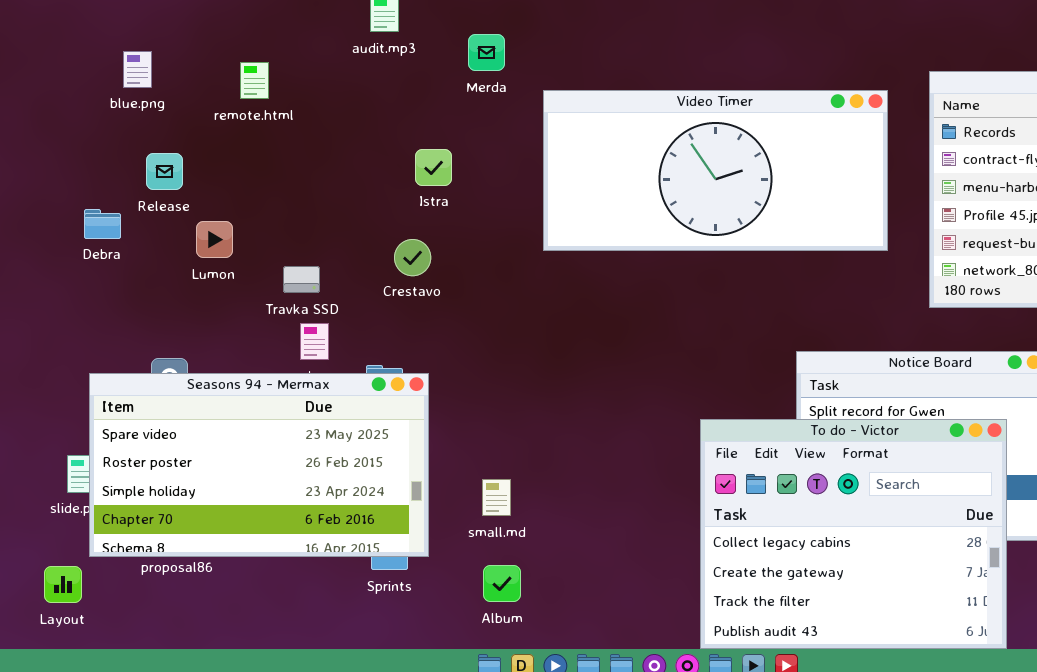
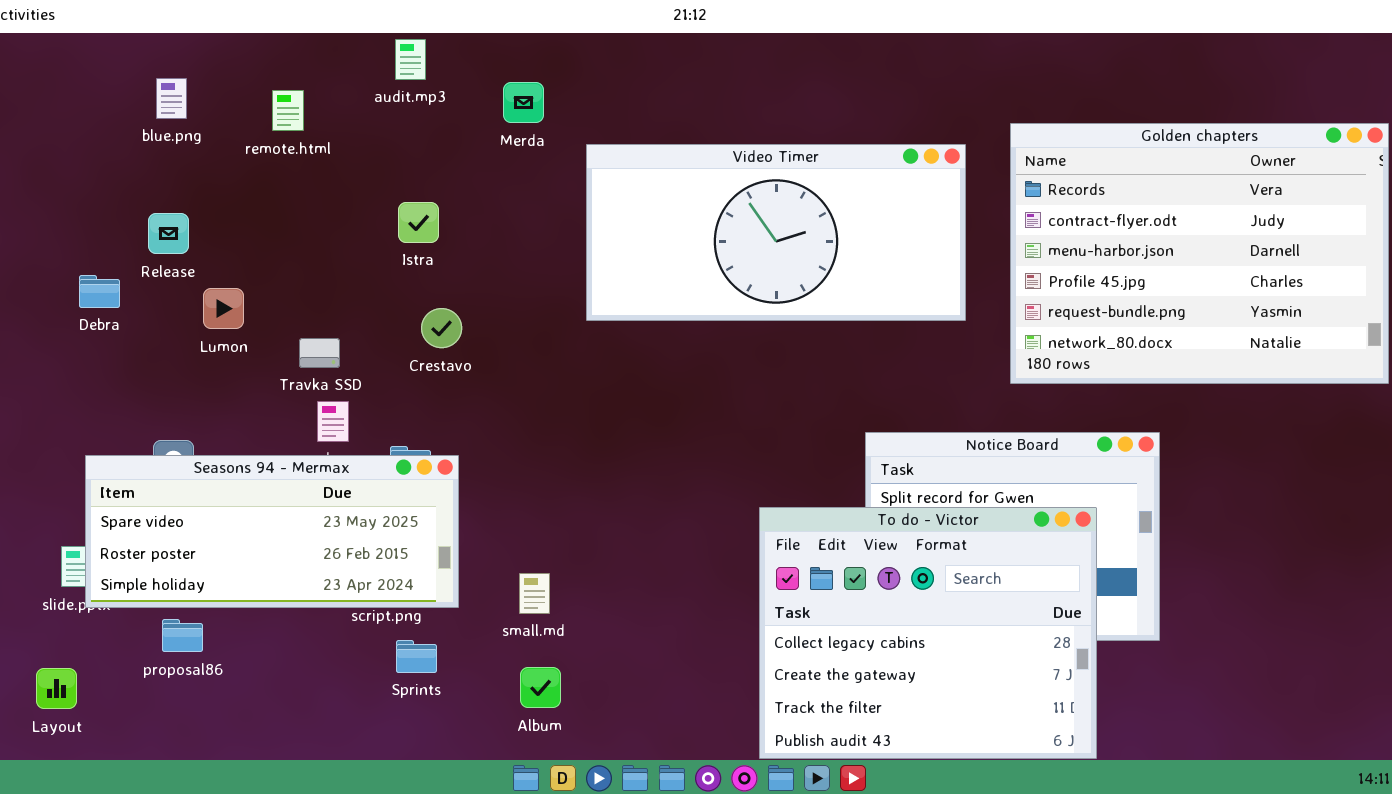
blue.png: [123,51,152,88] -> [156,78,187,119], moved
remote.html: [240,62,269,99] -> [272,90,304,131], moved
Istra: [415,149,452,186] -> [398,202,439,243], moved
Seasons 94 - Mermax: [89,373,429,557] -> [85,455,459,608], resized

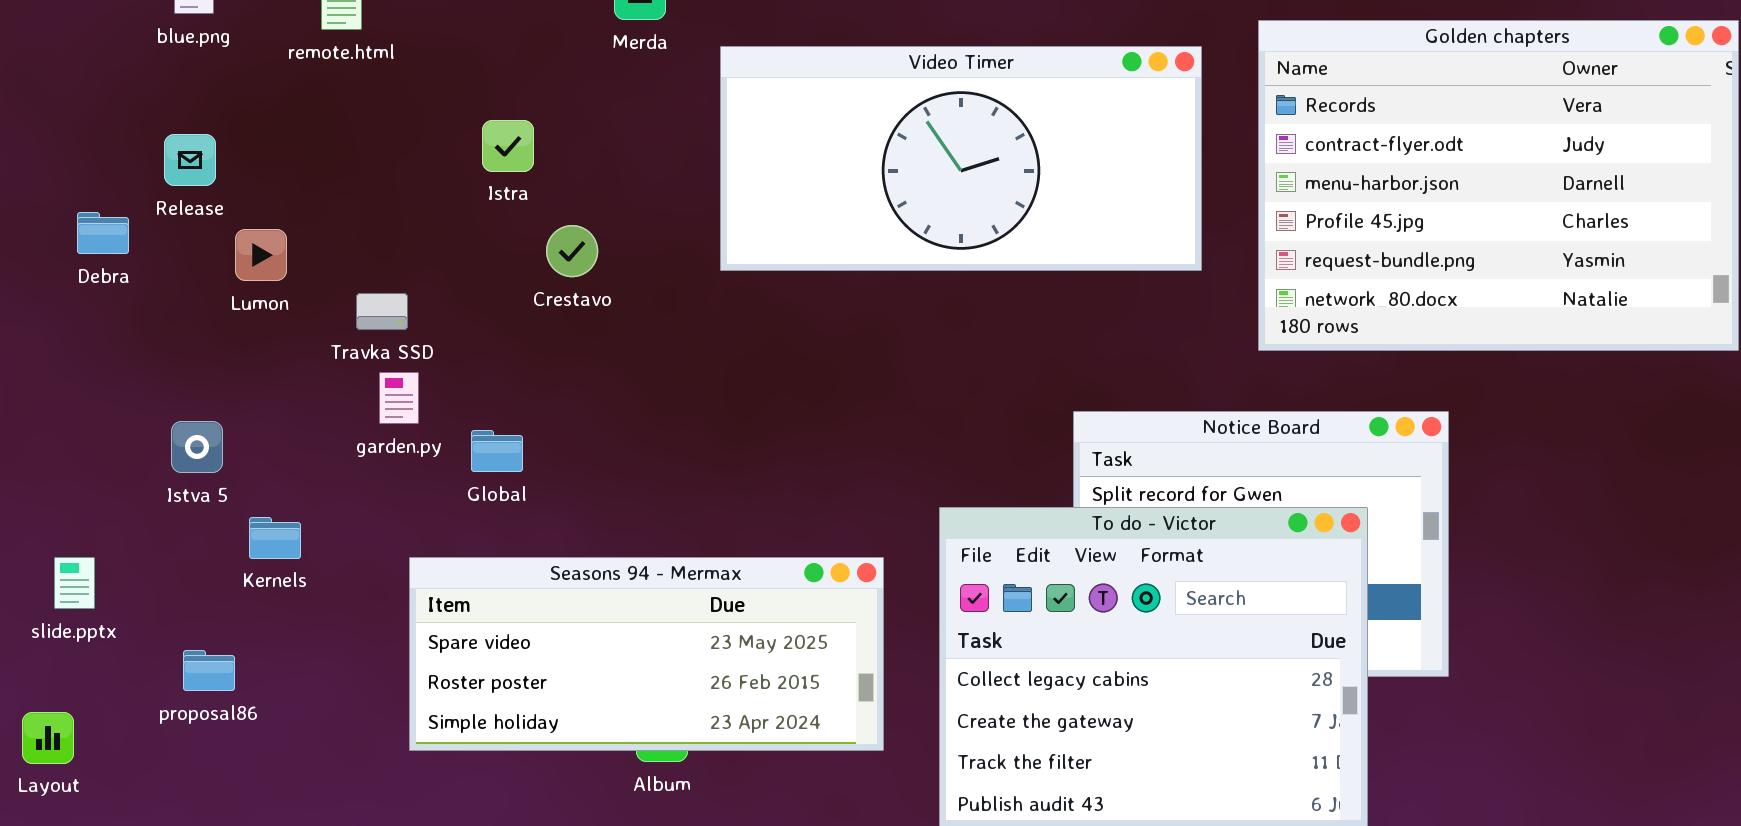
Crestavo: [421,308,462,348] -> [546,225,598,277], moved
Seasons 94 - Mermax: [85,455,459,608] -> [409,557,884,751], moved

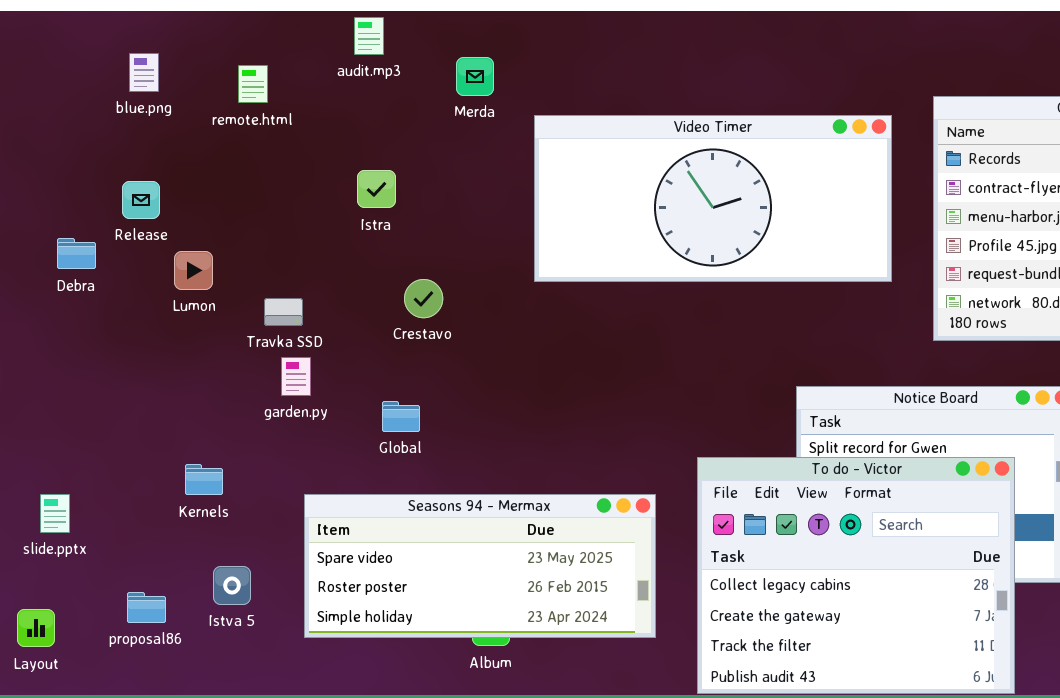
Crestavo: [546,225,598,277] -> [404,279,443,318], moved
Istva 5: [171,421,223,473] -> [213,566,251,605], moved
Global: [471,430,523,472] -> [382,401,420,432], moved
proposal86: [183,650,235,691] -> [127,592,166,623], moved

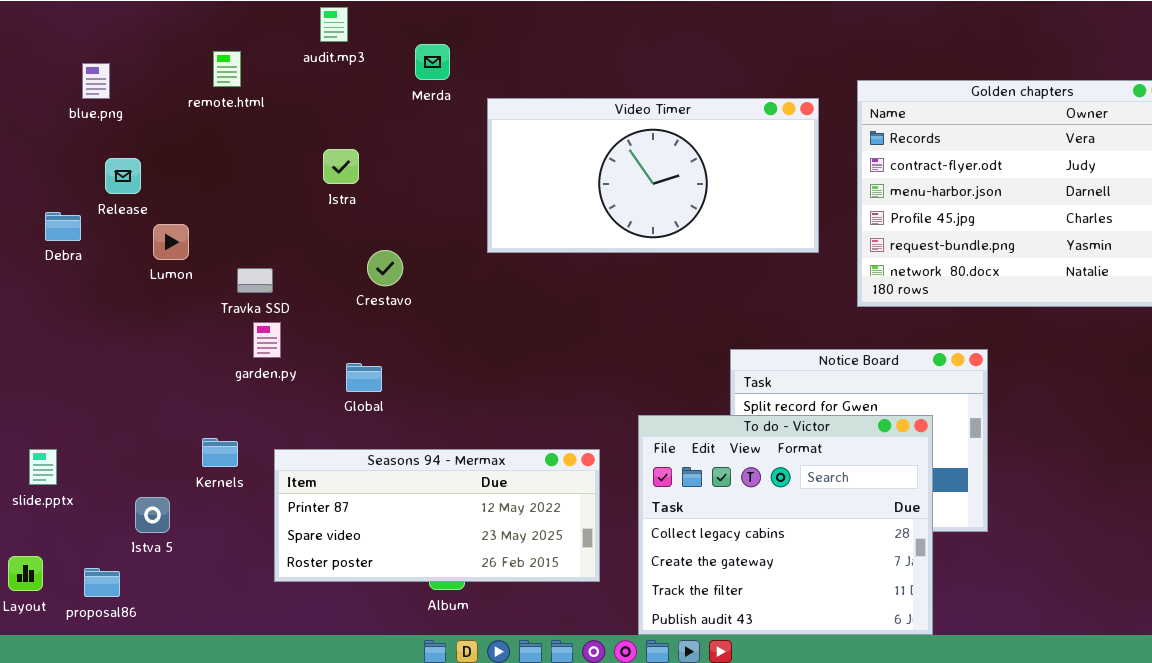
blue.png: [129,53,159,92] -> [82,63,110,99], moved
Kernels: [185,464,223,495] -> [202,438,238,467], moved
Seasons 94 - Mermax: [304,494,656,638] -> [274,449,600,582], scrolled up 1 row
Istva 5: [213,566,251,605] -> [135,497,170,533], moved
proposal86: [127,592,166,623] -> [84,568,120,597], moved

